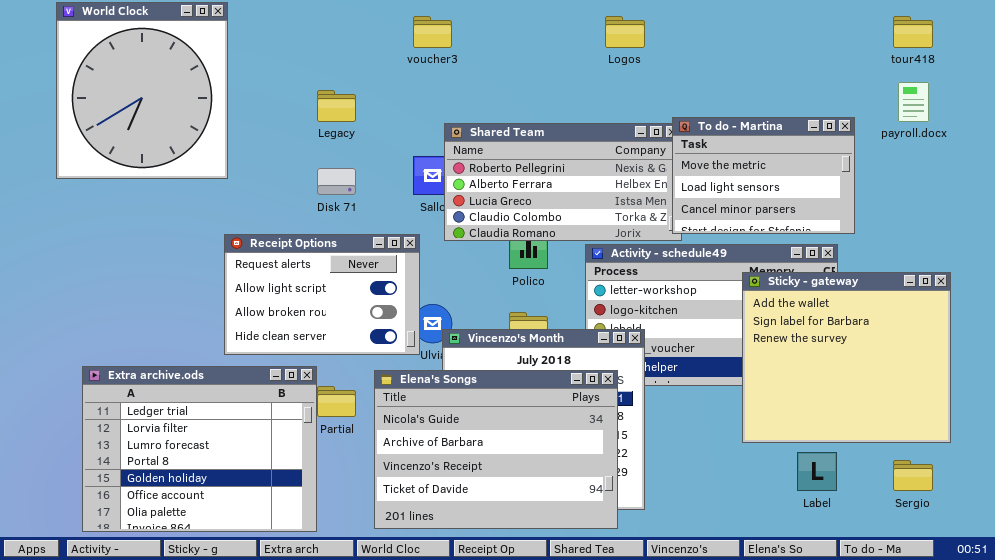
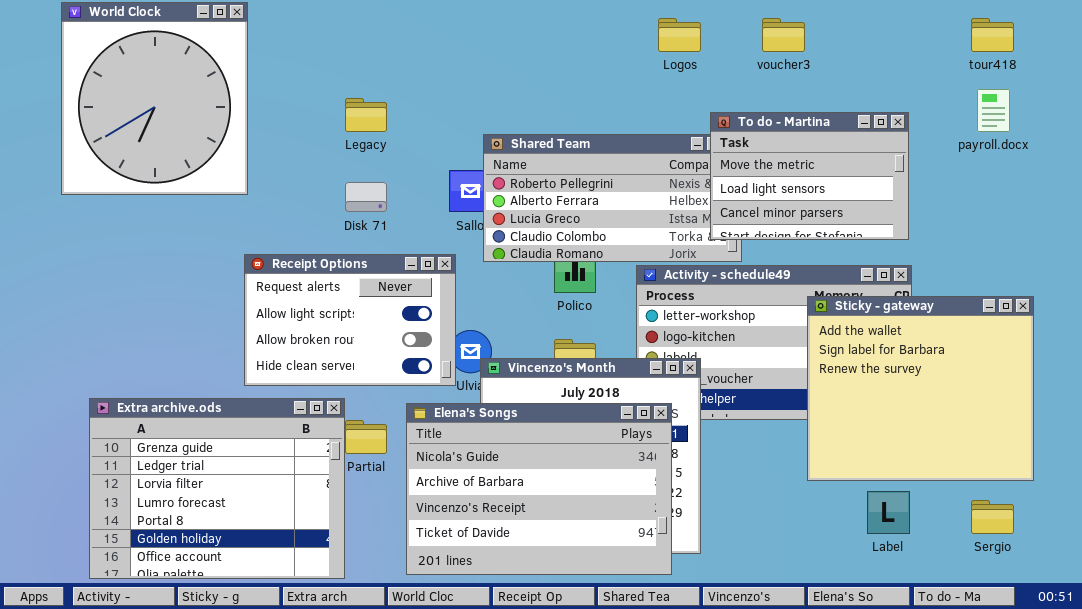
voucher3: [413,16,452,48] -> [762,18,805,52], moved
To do - Martina: [672,117,855,234] -> [710,112,909,240], moved
Extra archive.ods: [82,366,317,532] -> [89,398,345,579], scrolled up 1 row

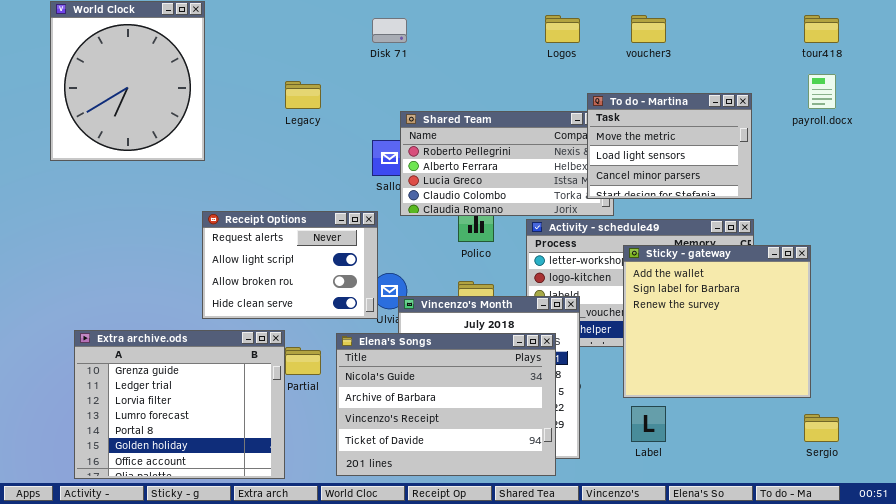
Disk 71: [345,182,387,212] -> [372,18,407,43], moved
Sticky - gateway: [807,296,1034,481] -> [623,245,811,398], moved
Label: [867,491,910,534] -> [631,406,666,442], moved

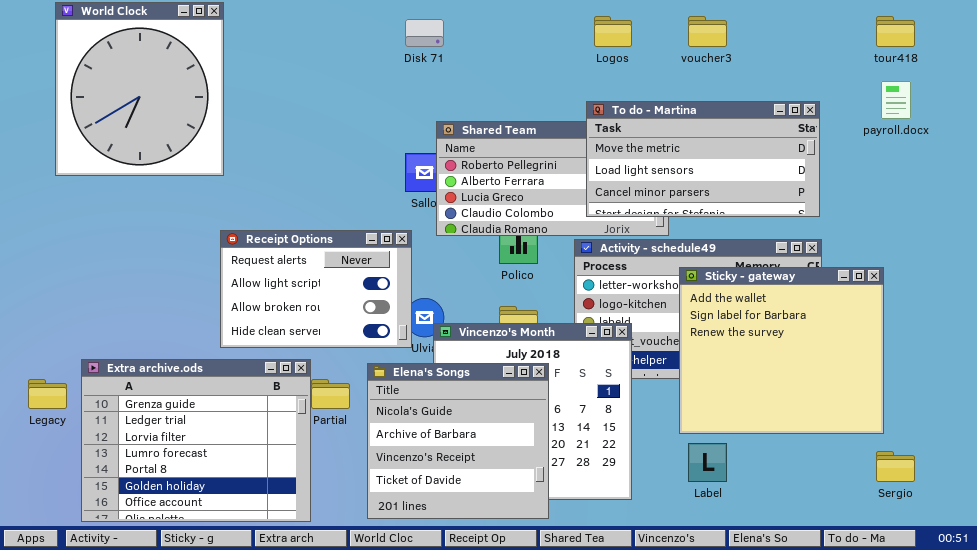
Legacy: [285,81,321,109] -> [28,379,67,409], moved
To do - Martina: [587,93,752,199] -> [586,101,820,217], resized
Elena's Songs: [336,333,556,476] -> [367,363,549,519], resized

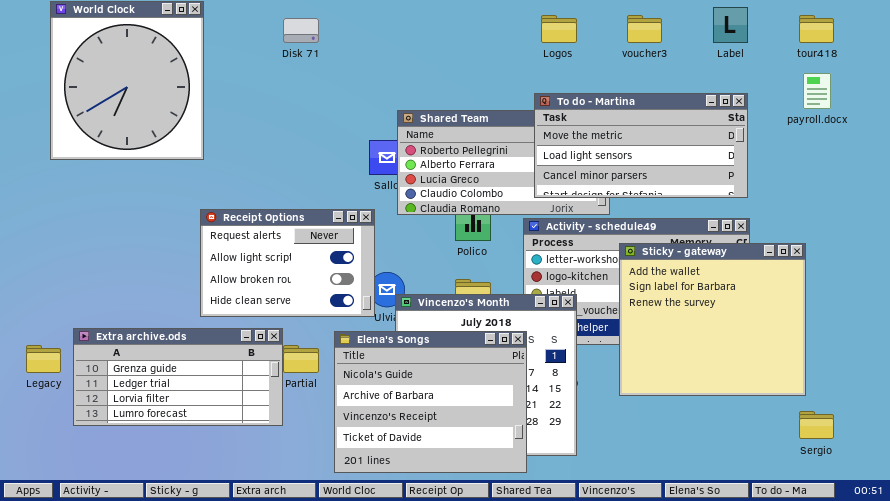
Disk 71: [405,19,444,47] -> [283,18,319,43], moved
Extra archive.ods: [81,359,311,522] -> [73,328,283,426], resized
Elena's Songs: [367,363,549,519] -> [334,331,527,473], resized
Label: [688,443,727,482] -> [713,7,748,43], moved

